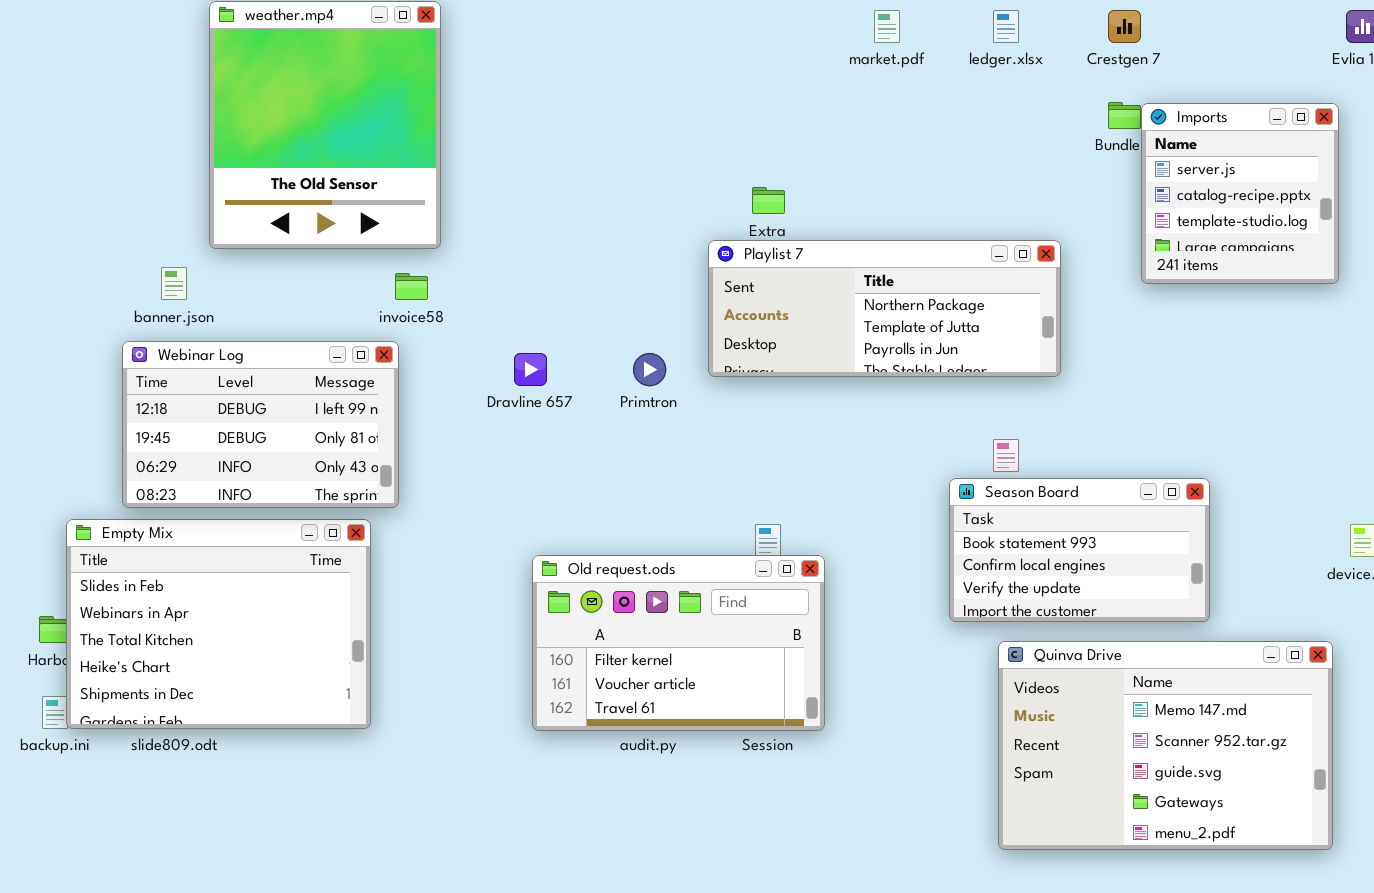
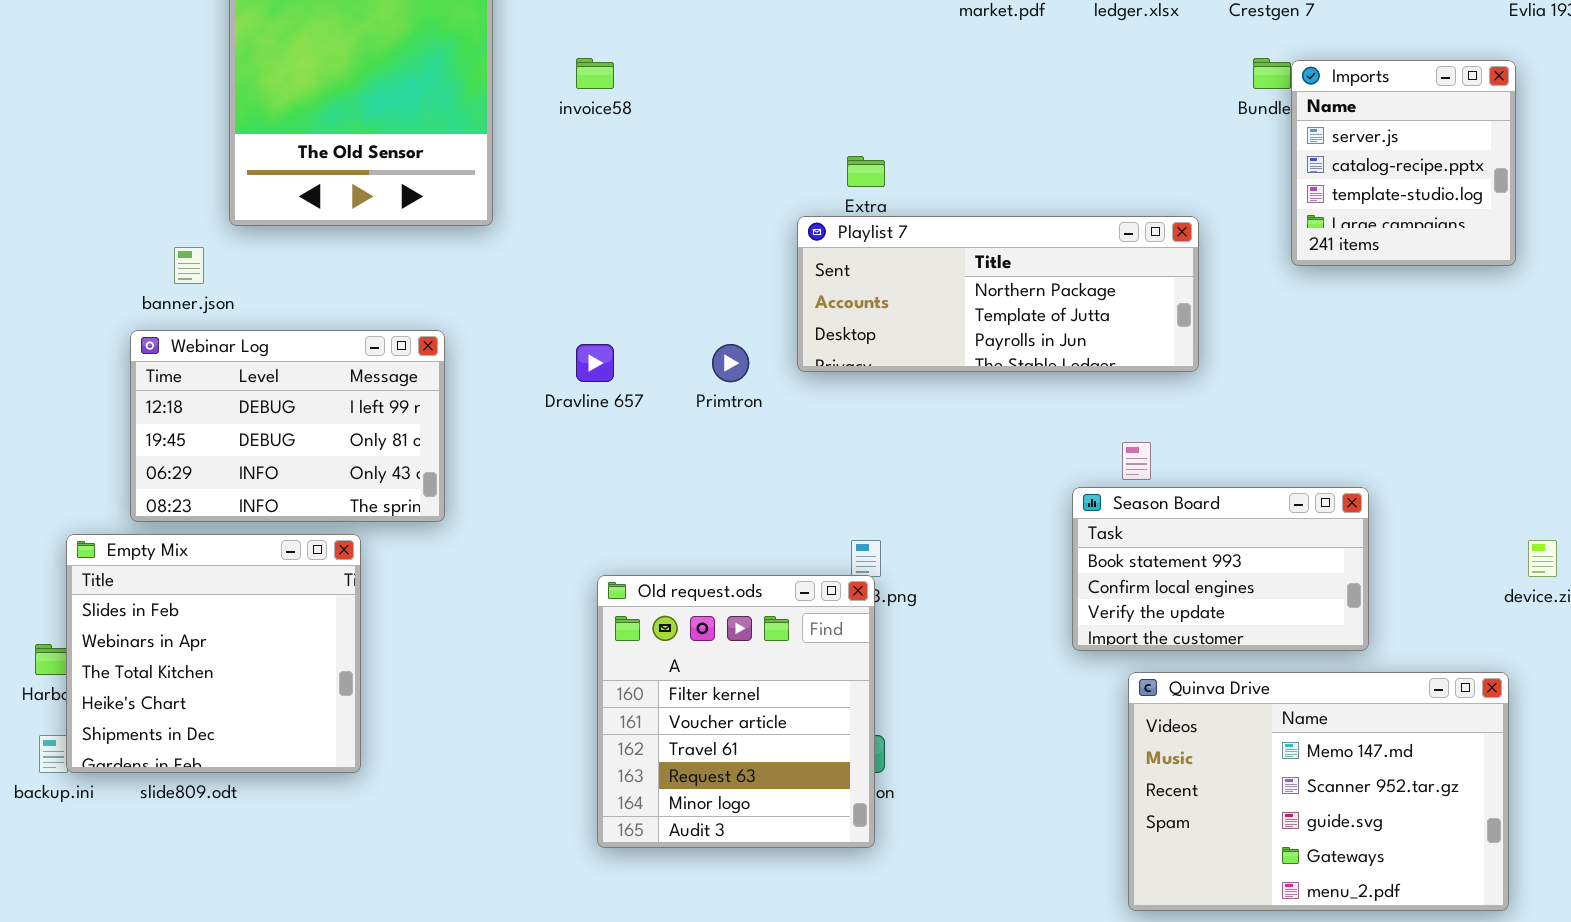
invoice58: [395,273,428,300] -> [576,58,614,89], moved
Empty Mix: [66,519,371,729] -> [66,534,361,773], resized
Old request.ods: [532,555,825,731] -> [597,575,875,848], resized

